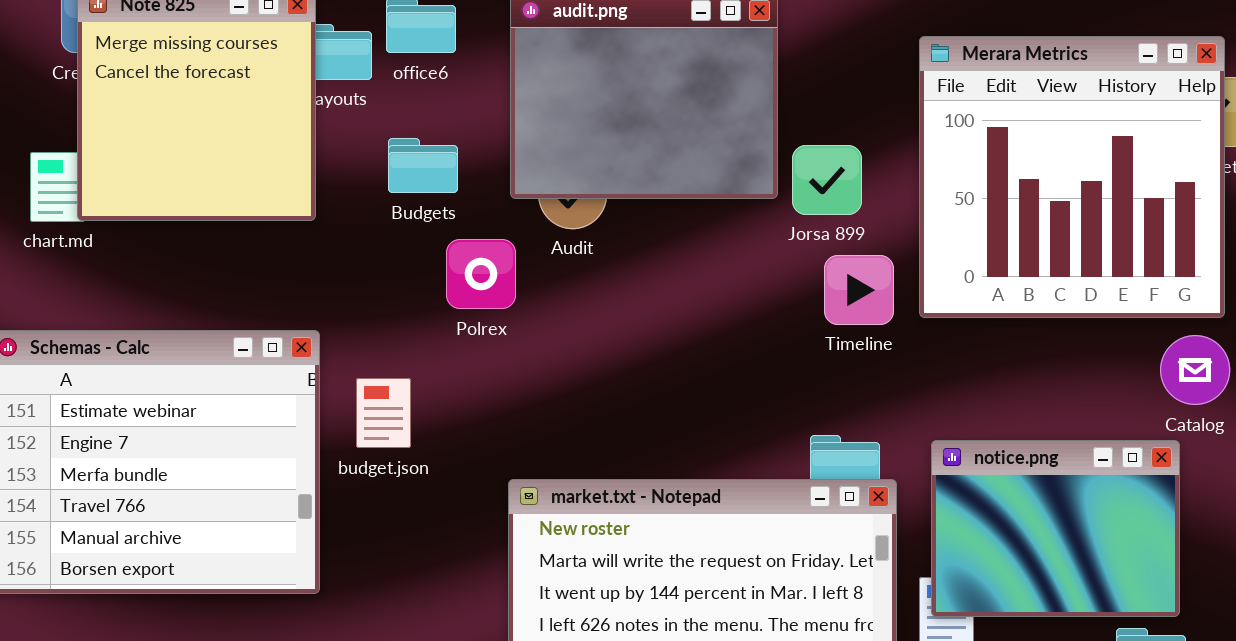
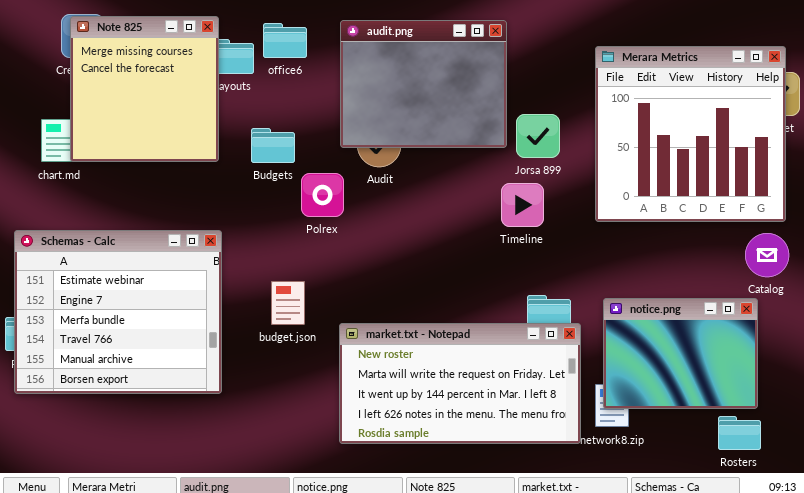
Budgets: [388,138,458,193] -> [251,128,295,163], moved
Timeline: [824,255,894,325] -> [501,183,544,227], moved
budget.json: [356,378,411,448] -> [271,281,305,325], moved

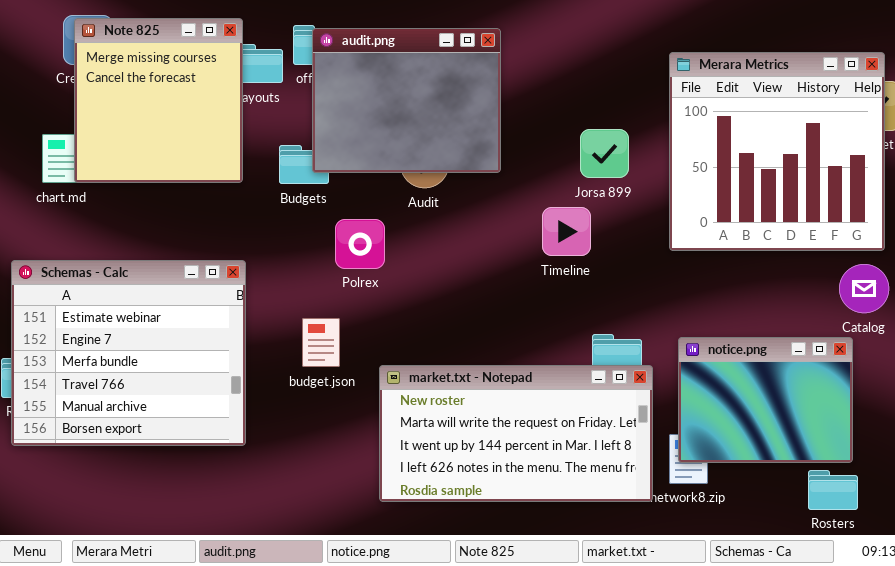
audit.png: [340,20,507,148] -> [312,28,501,173], moved
Polrex: [301,173,344,217] -> [335,219,385,269], moved
Timeline: [501,183,544,227] -> [542,207,591,256], moved

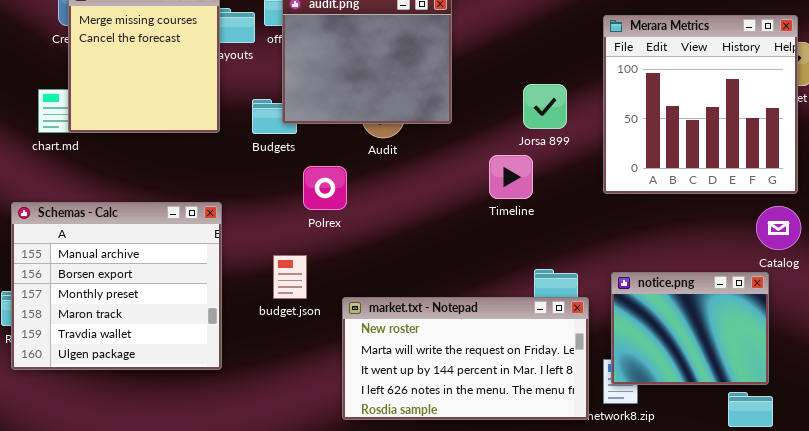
Schemas - Calc: [11,260,246,446] -> [11,202,222,370], scrolled down 4 rows

